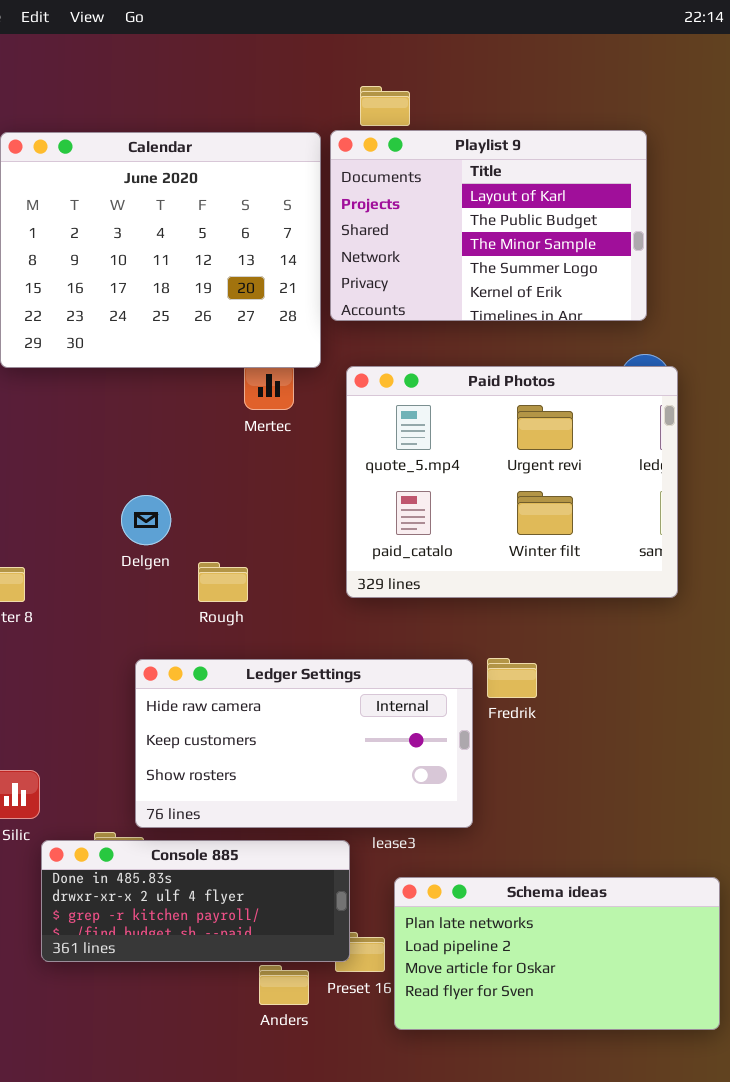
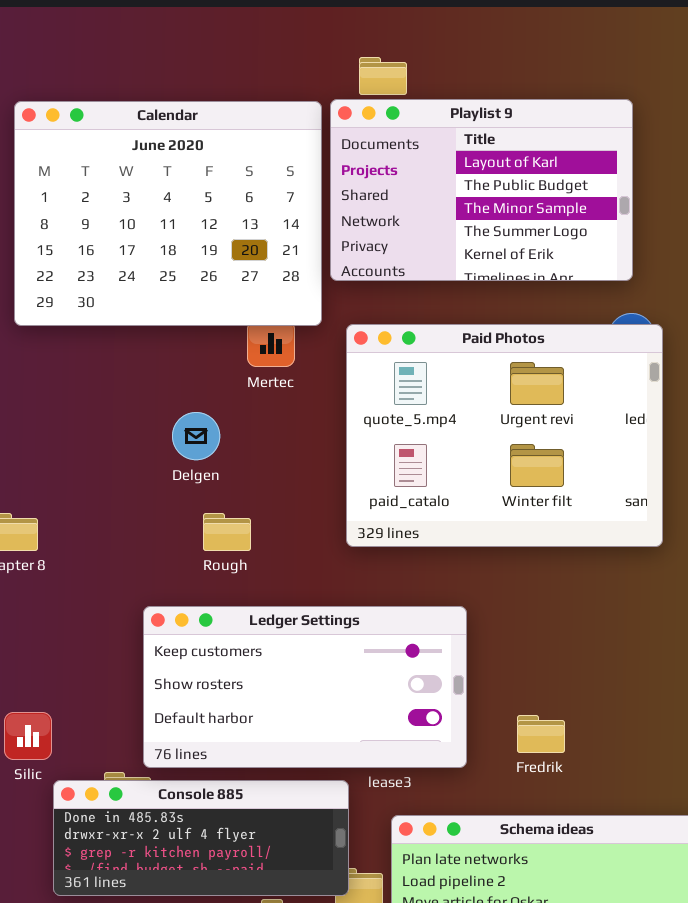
Delgen: [121,495,171,545] -> [172,412,220,460], moved
Fredrik: [487,658,537,698] -> [517,715,565,753], moved
Ledger Settings: [135,659,473,828] -> [143,606,467,768], scrolled down 1 row

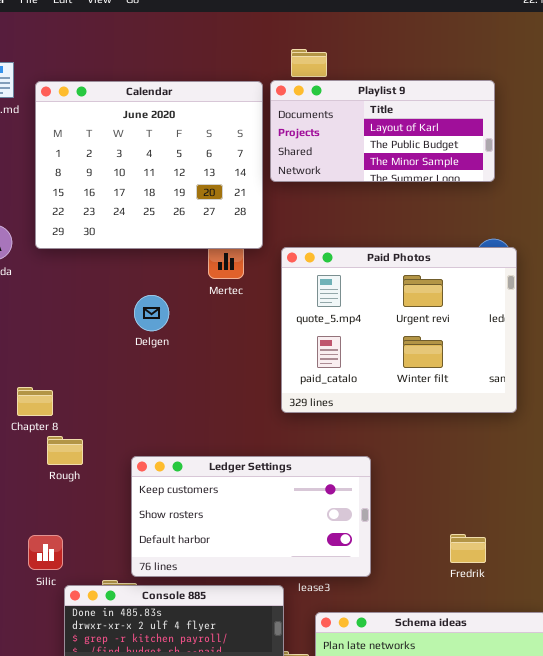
Playlist 9: [330,99,633,281] -> [270,80,495,182], resized
Delgen: [172,412,220,460] -> [134,295,169,331], moved
Rough: [203,513,251,551] -> [47,436,83,465], moved
Fredrik: [517,715,565,753] -> [450,534,486,563], moved

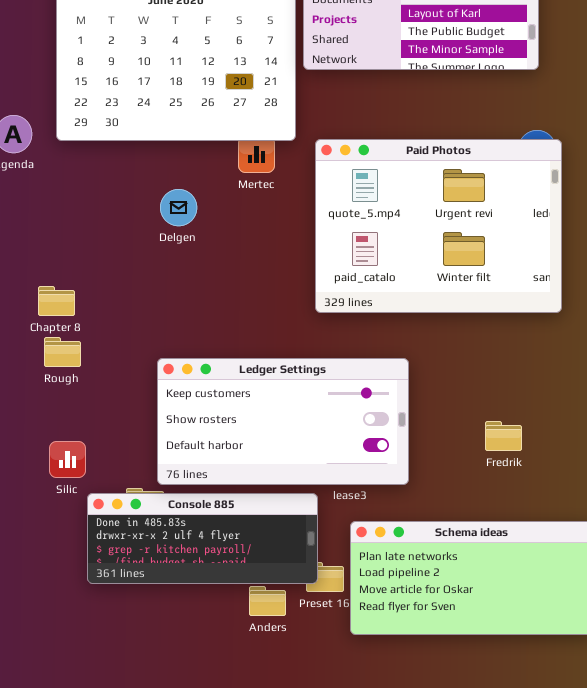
Rough: [47,436,83,465] -> [44,337,81,367], moved
Fredrik: [450,534,486,563] -> [485,421,522,451], moved

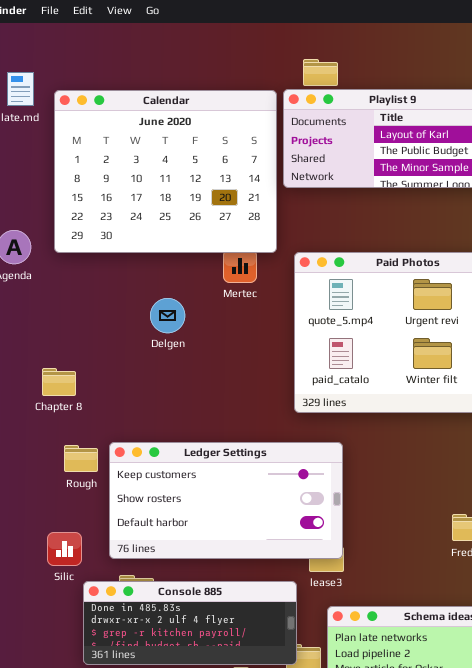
Chapter 8: [38,286,75,316] -> [42,368,76,396], moved
Rough: [44,337,81,367] -> [64,445,98,472], moved
Ledger Settings: [157,358,409,485] -> [109,442,343,559], moved

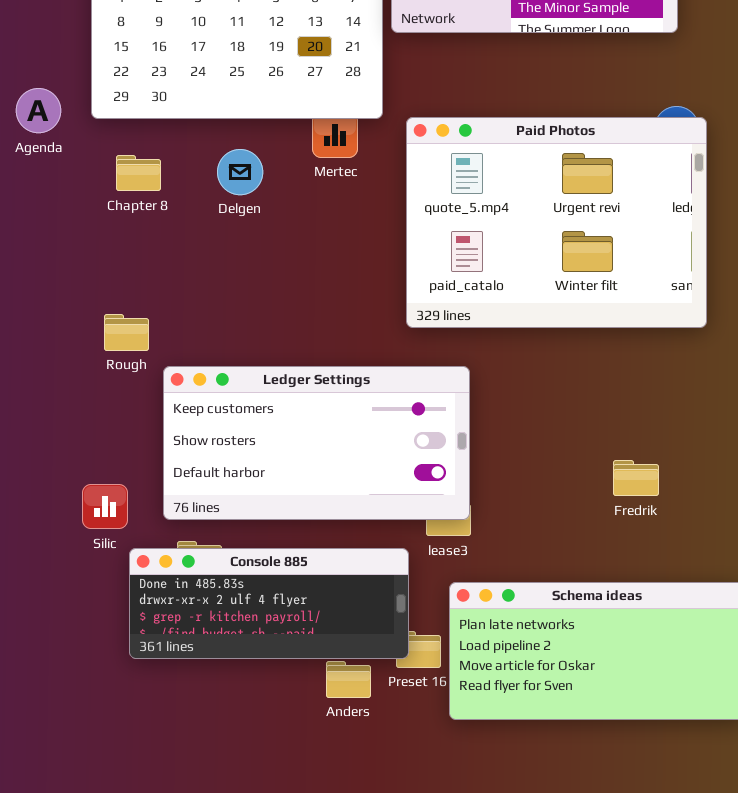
Delgen: [150,298,185,333] -> [217,149,263,195], moved
Chapter 8: [42,368,76,396] -> [116,155,161,191], moved
Rough: [64,445,98,472] -> [104,314,149,351], moved

